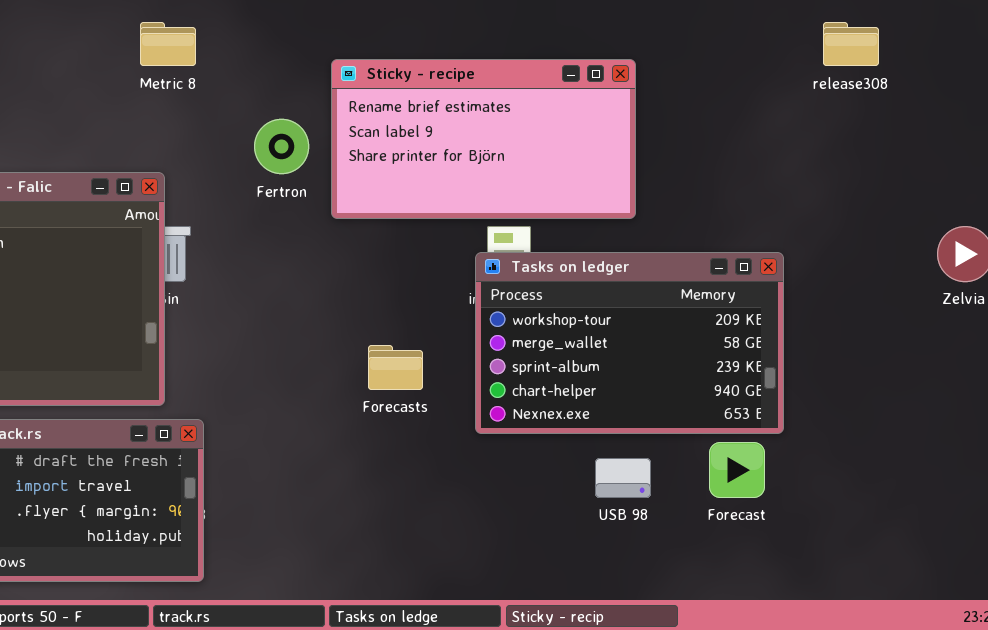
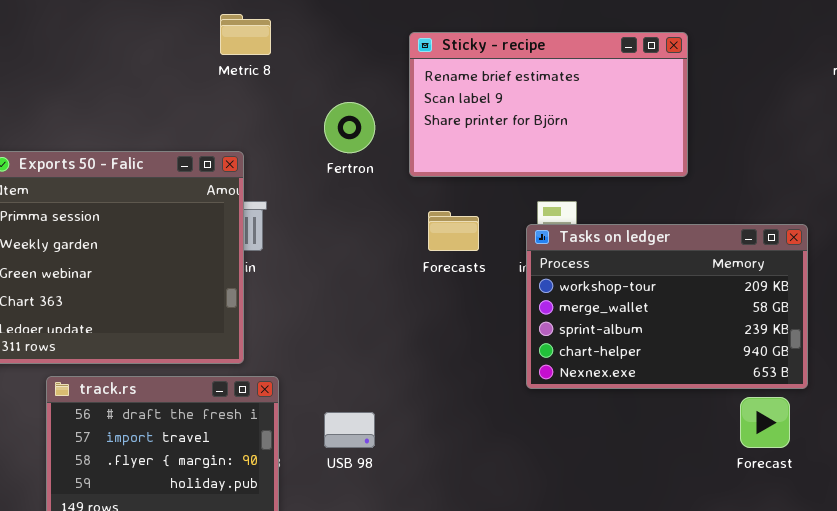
Sticky - recipe: [331,59,636,219] -> [409,32,688,177], moved
Forecasts: [368,345,423,390] -> [428,211,479,251], moved
USB 98: [595,458,651,498] -> [324,412,375,448], moved

